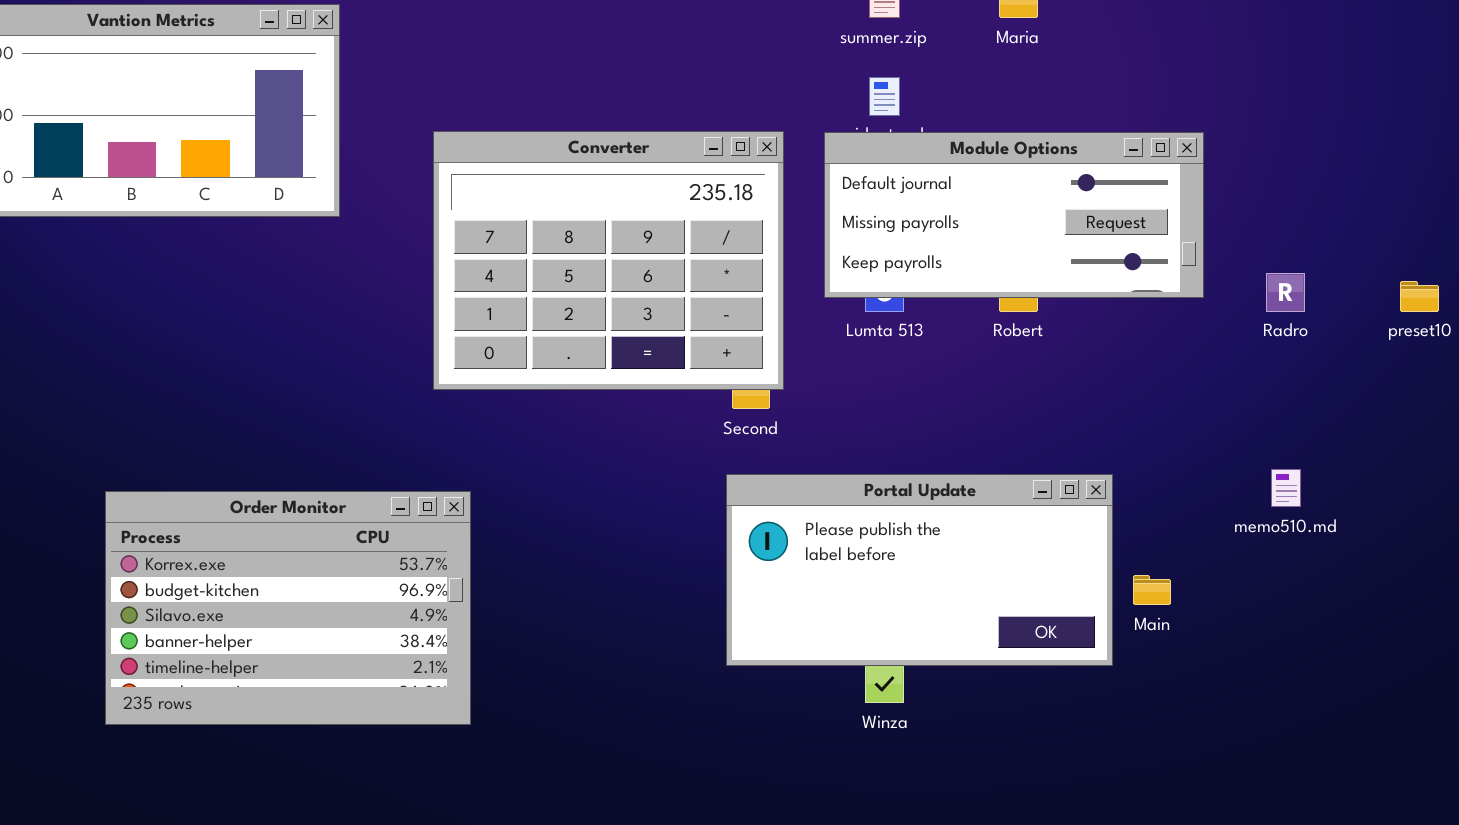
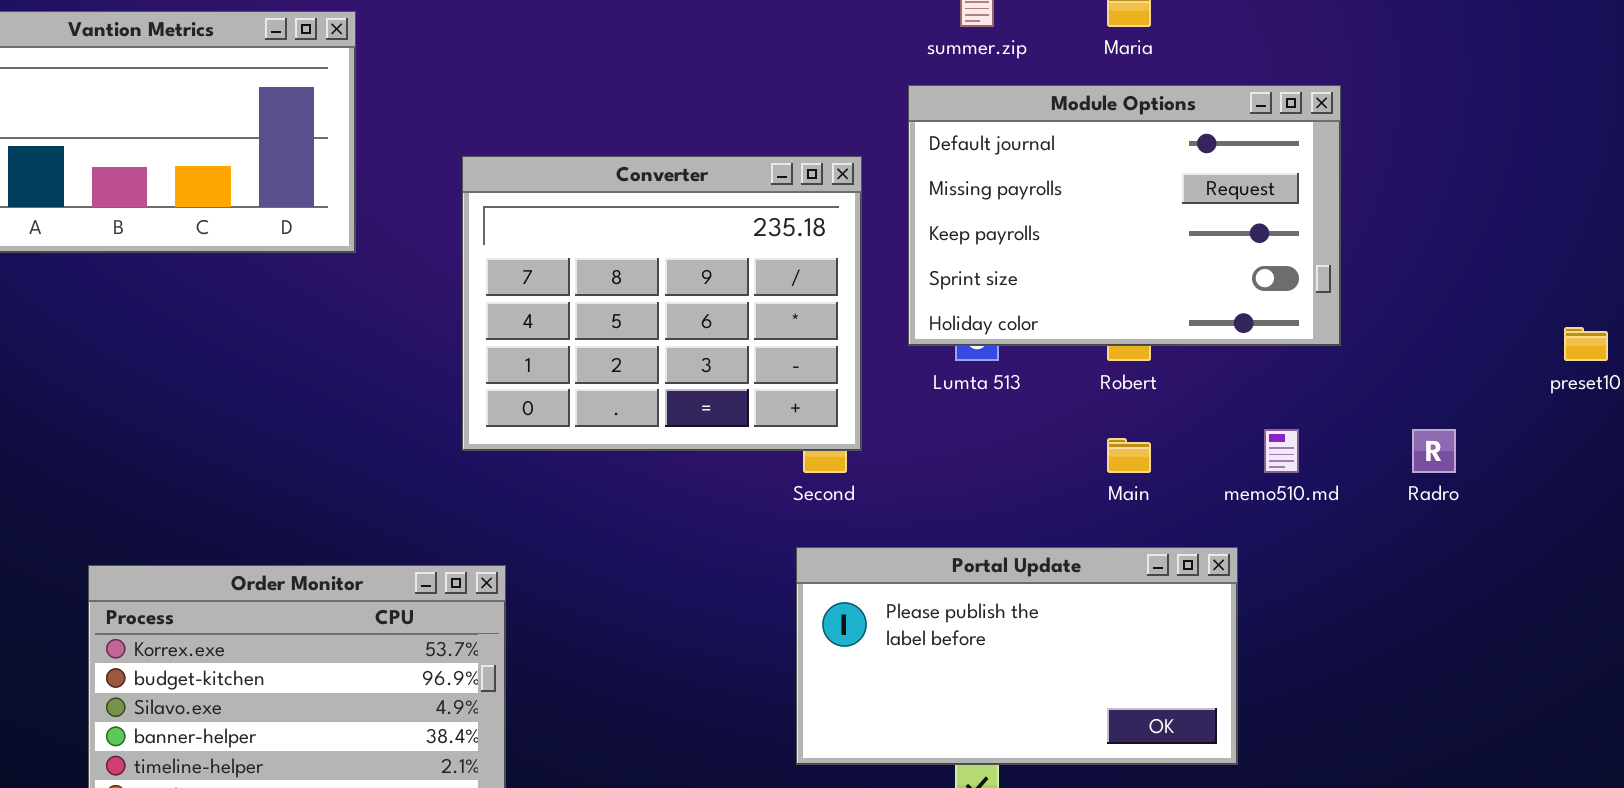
Module Options: [824,132,1204,298] -> [908,85,1341,346], resized
Radro: [1266,273,1305,312] -> [1412,429,1456,473], moved
memo510.md: [1271,469,1301,507] -> [1264,429,1299,473], moved
Main: [1133,575,1171,605] -> [1107,438,1151,473], moved

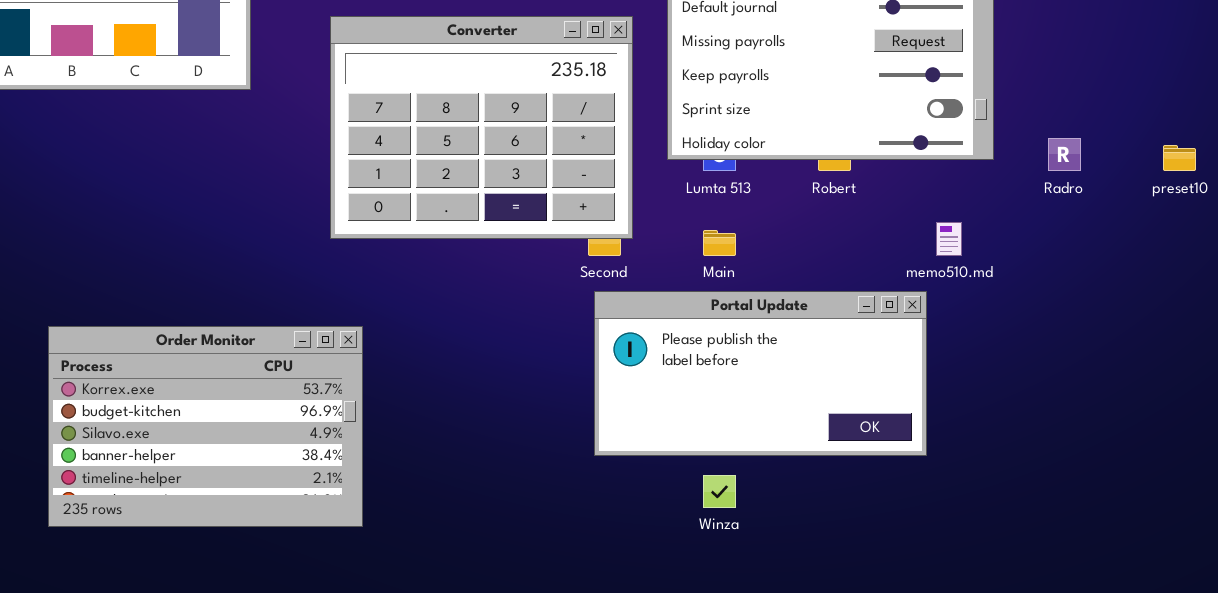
Radro: [1412,429,1456,473] -> [1048,138,1081,171], moved
Main: [1107,438,1151,473] -> [703,230,736,256], moved
Portal Update: [796,547,1238,765] -> [594,291,927,456], moved

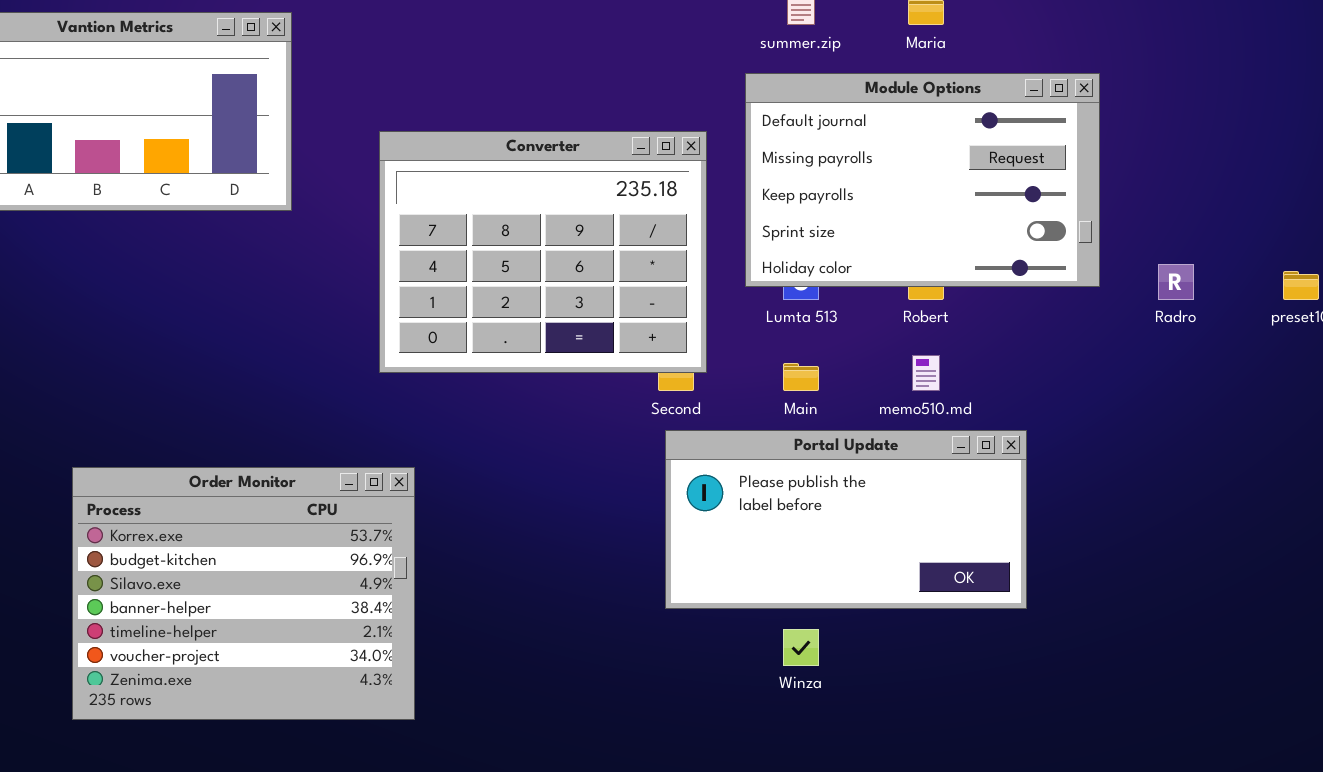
memo510.md: [936,222,962,256] -> [912,355,940,391], moved
Order Monitor: [48,326,363,527] -> [72,467,415,720], resized

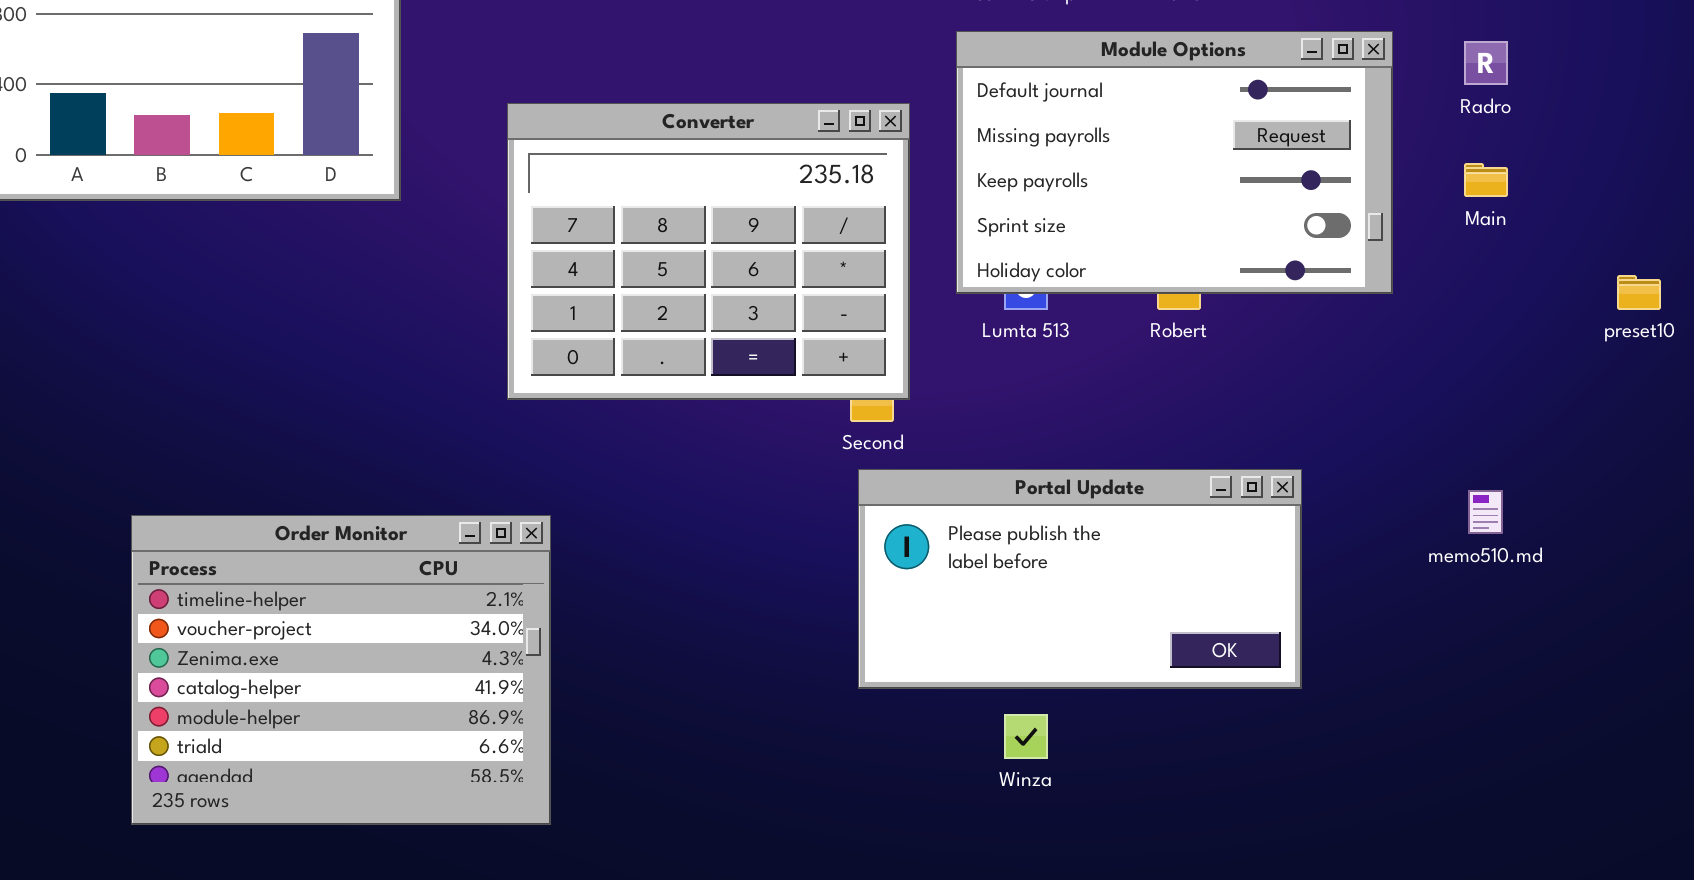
Radro: [1158,264,1194,300] -> [1464,41,1508,85], moved
memo510.md: [912,355,940,391] -> [1468,490,1503,534], moved
Main: [783,363,819,391] -> [1464,163,1508,197], moved
Order Monitor: [72,467,415,720] -> [131,515,551,825], scrolled down 4 rows

